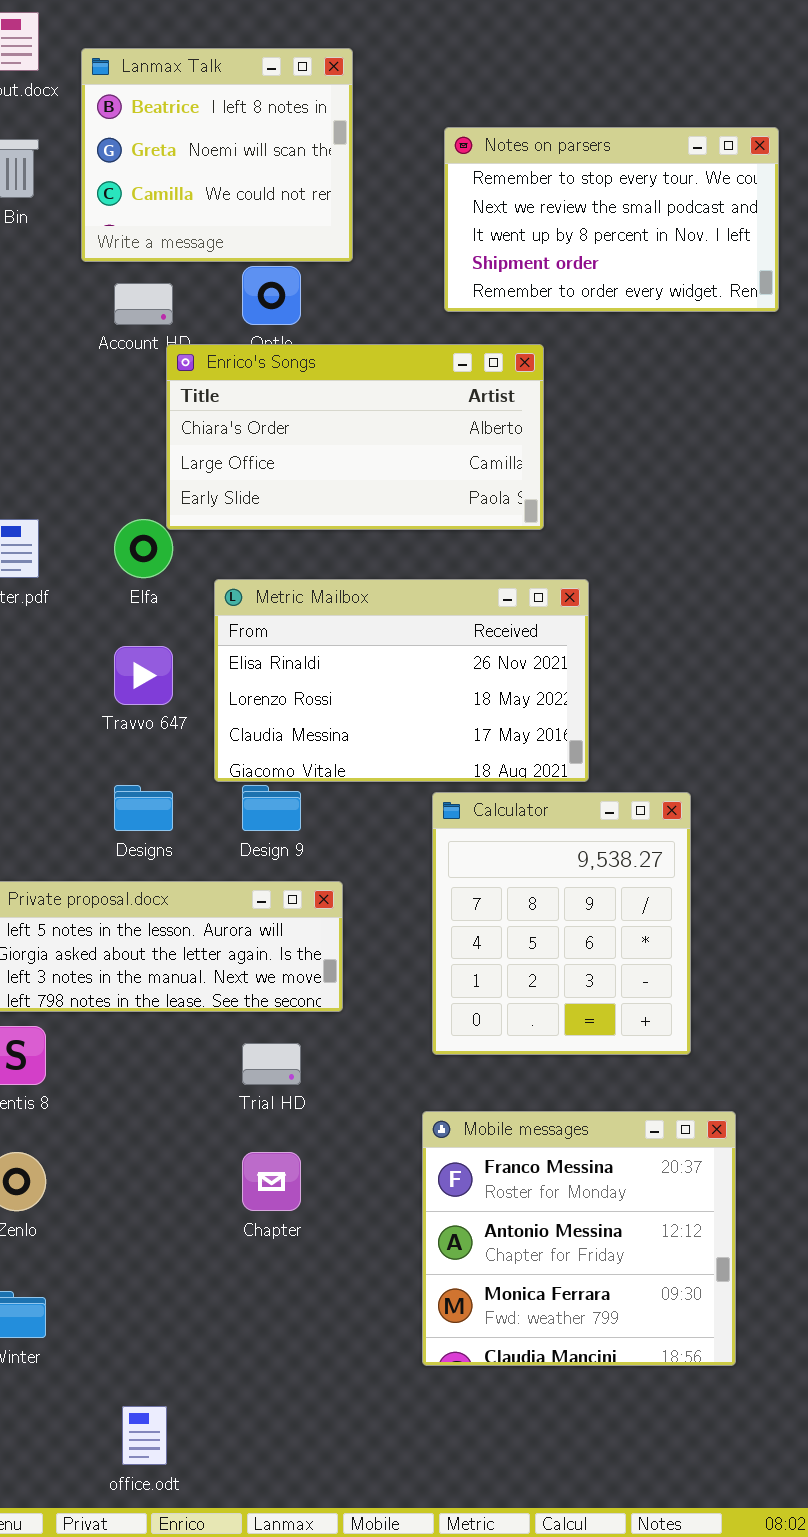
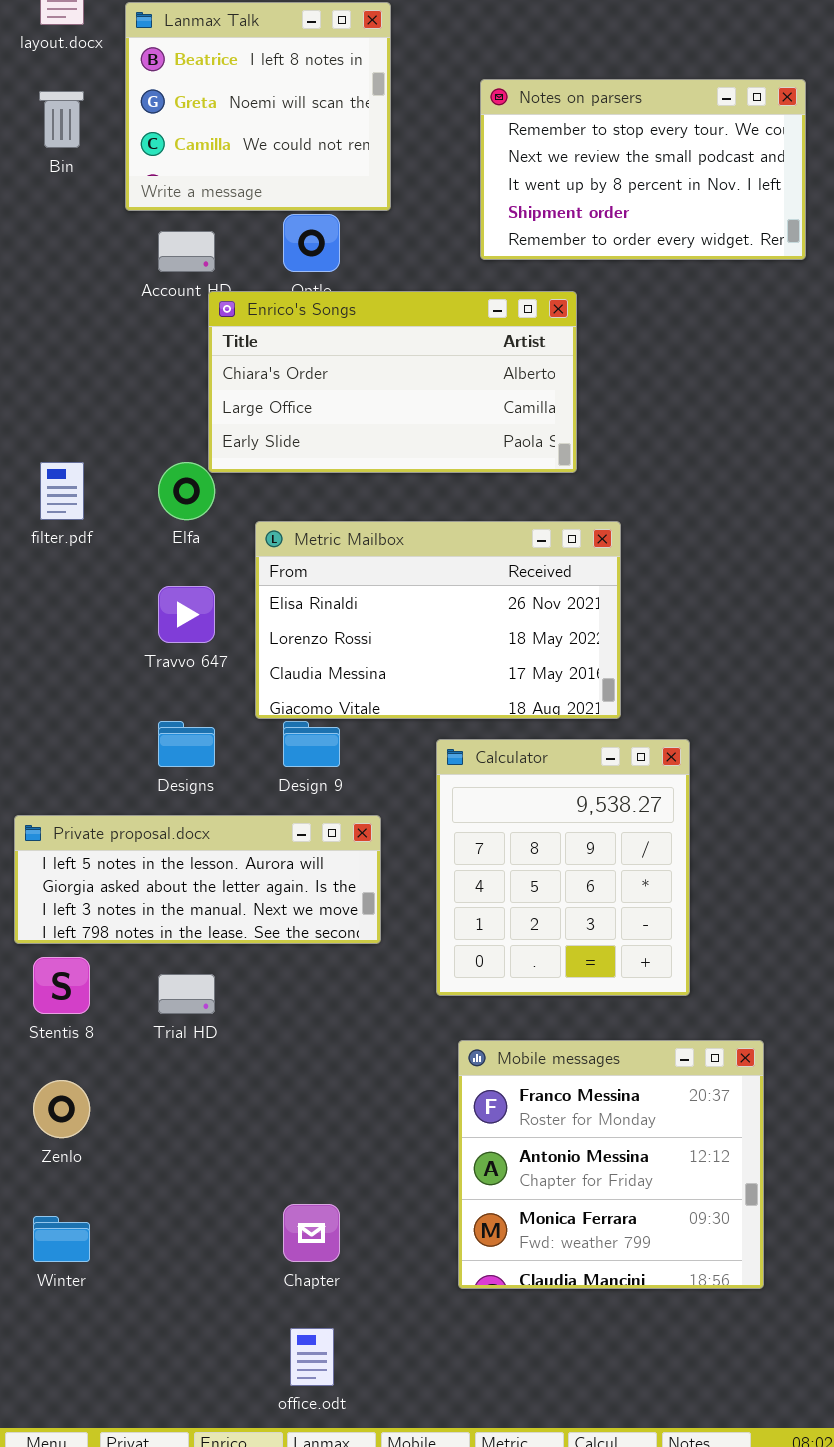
Calculator: [432,792,691,1055] -> [436,739,690,996], moved
Trial HD: [242,1043,301,1085] -> [158,974,215,1014], moved
Chapter: [242,1152,301,1211] -> [283,1204,340,1262], moved
office.odt: [122,1406,167,1465] -> [290,1328,334,1386], moved

